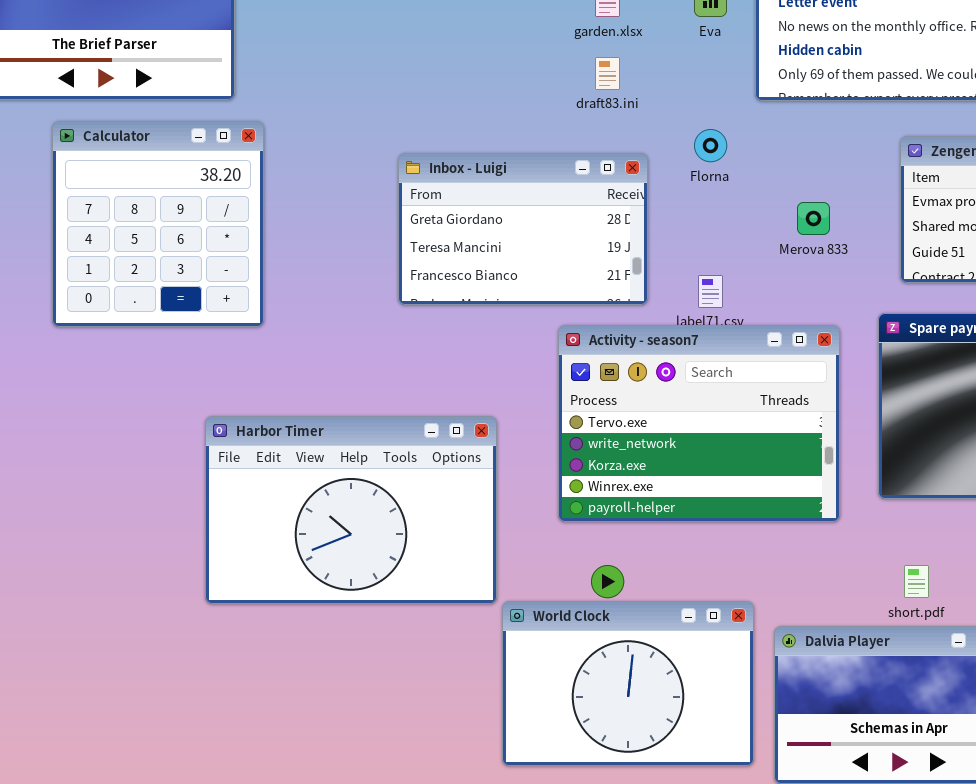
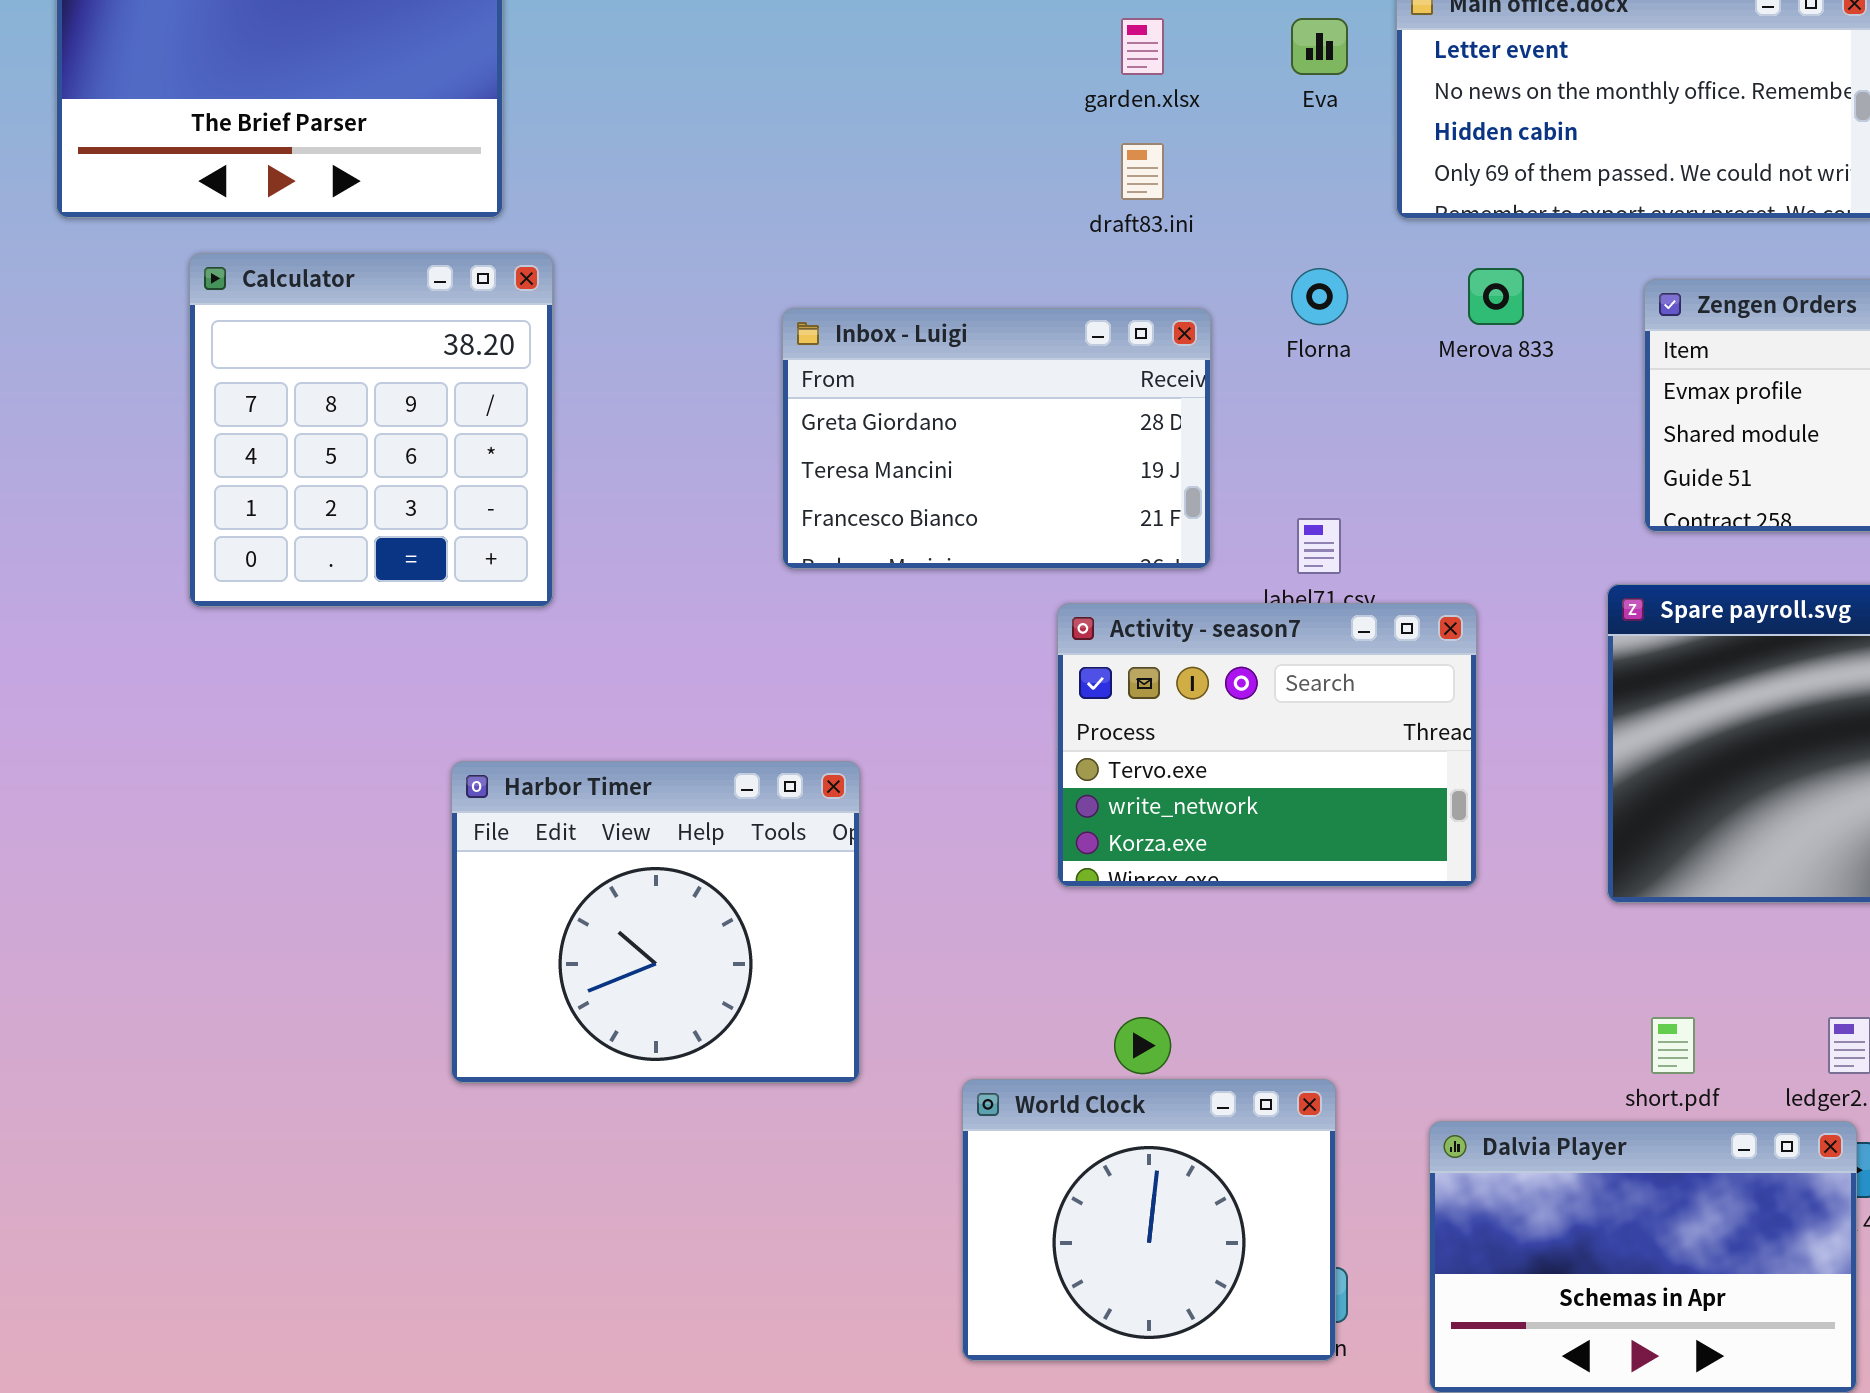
Merova 833: [797,202,830,235] -> [1468,268,1524,325], moved
Activity - season7: [558,325,840,522] -> [1057,603,1477,887], resized
Harbor Timer: [205,416,497,604] -> [451,761,860,1083], resized
World Clock: [502,601,754,766] -> [962,1079,1336,1361], resized

